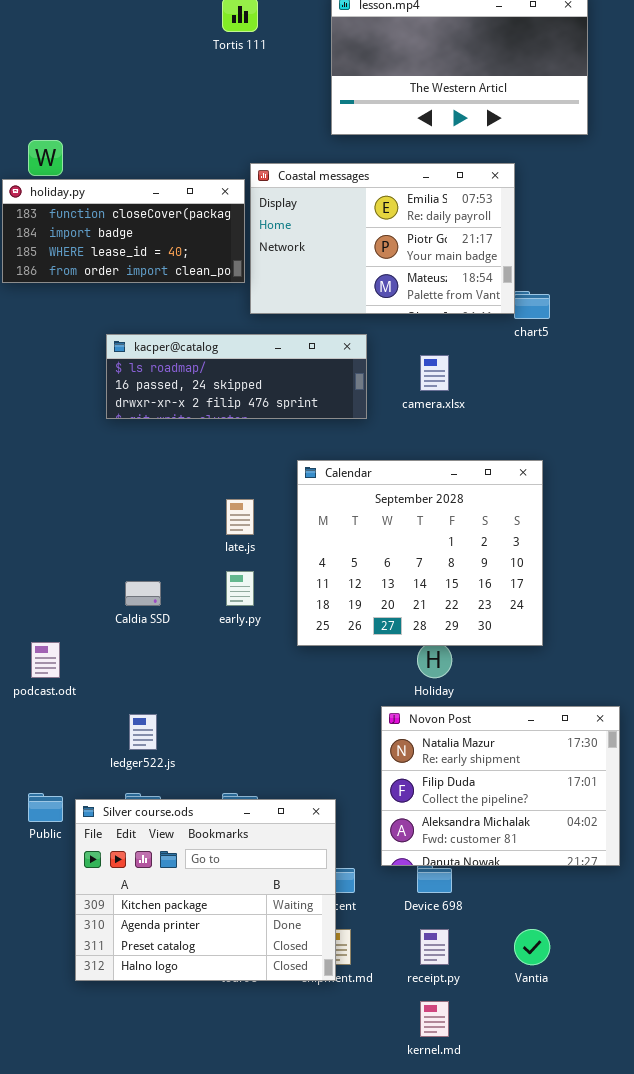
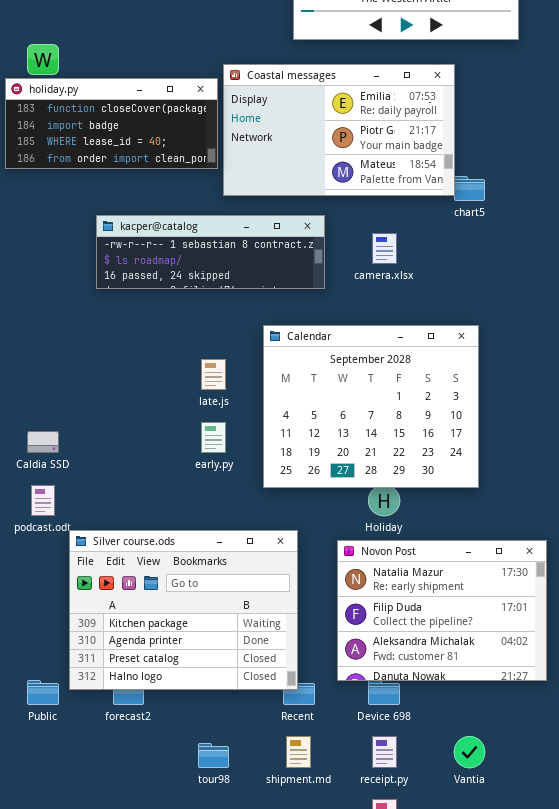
kacper@catalog: [106,334,367,419] -> [96,215,325,289], scrolled up 1 row
Caldia SSD: [125,581,161,606] -> [27,431,59,453], moved
Public: [28,793,63,822] -> [27,680,59,705], moved
Silver course.ods: [75,799,336,981] -> [69,530,298,690], moved

